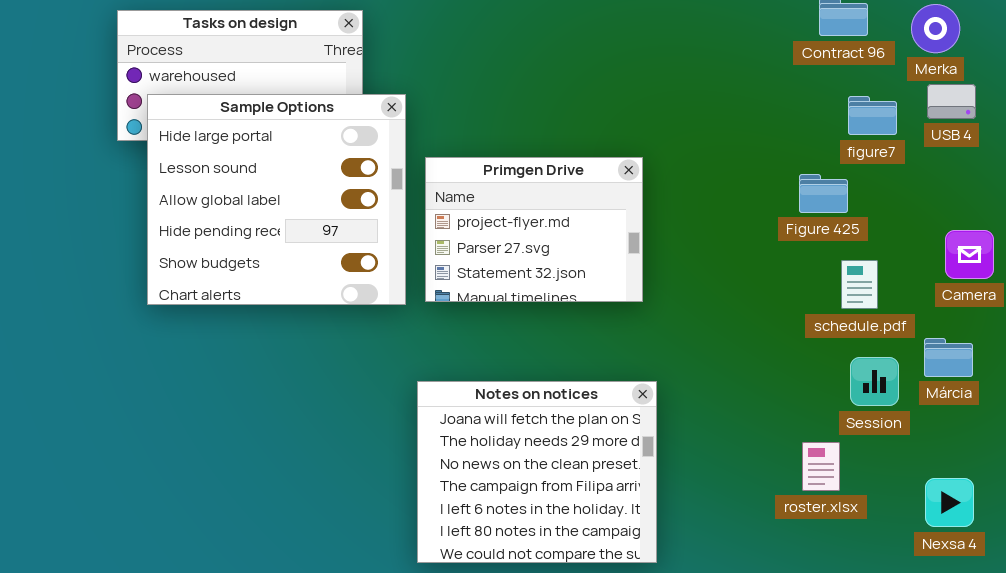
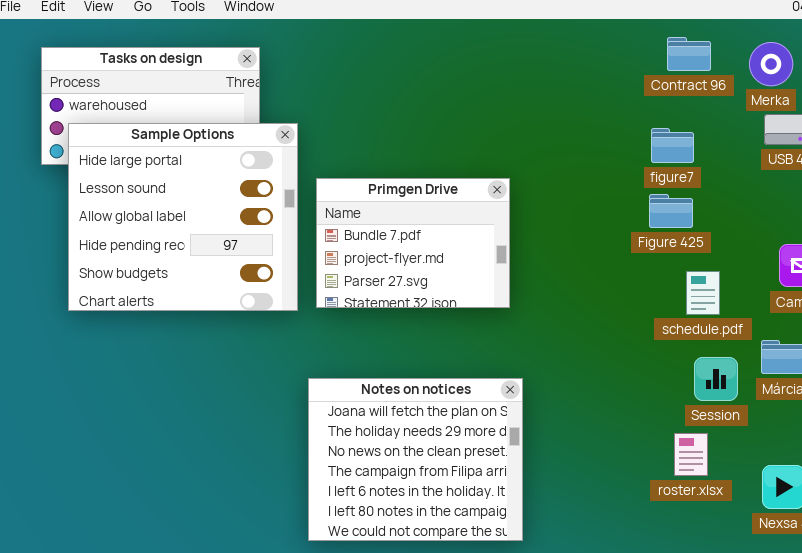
figure7: [848,96,897,135] -> [651,128,694,163], moved
Primgen Drive: [425,157,643,302] -> [316,178,510,308], scrolled up 1 row
roster.xlsx: [802,442,840,491] -> [674,433,708,476], moved

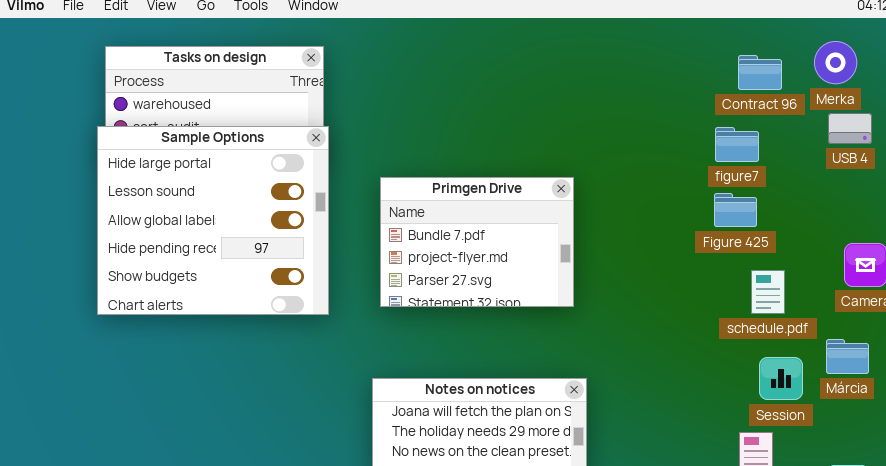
Contract 96: [667,37,711,71] -> [738,55,782,90], moved
Sample Options: [68,123,298,311] -> [97,126,329,315], moved

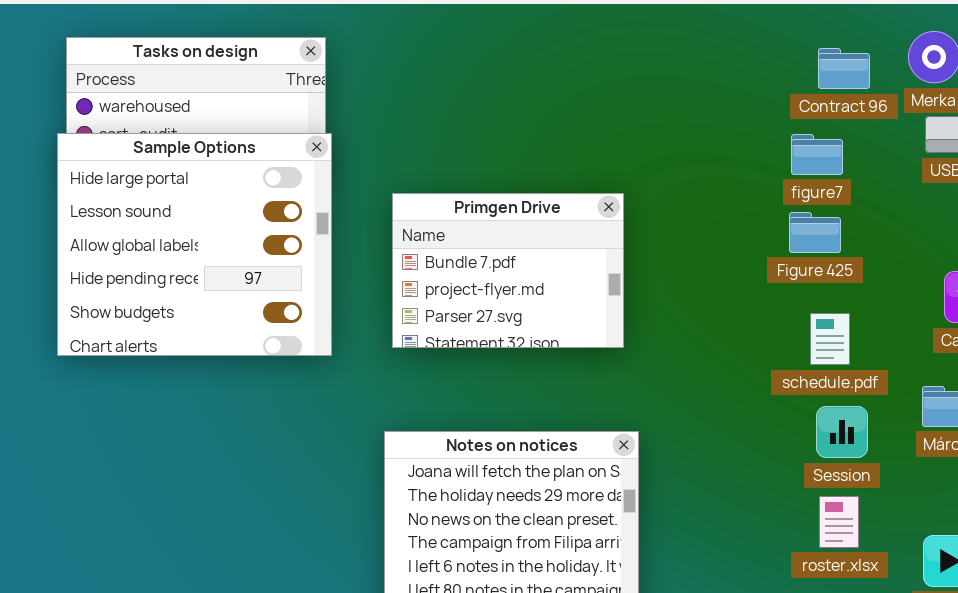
schedule.pdf: [751,270,785,314] -> [810,313,850,365], moved
Session: [759,357,803,400] -> [816,406,868,458], moved

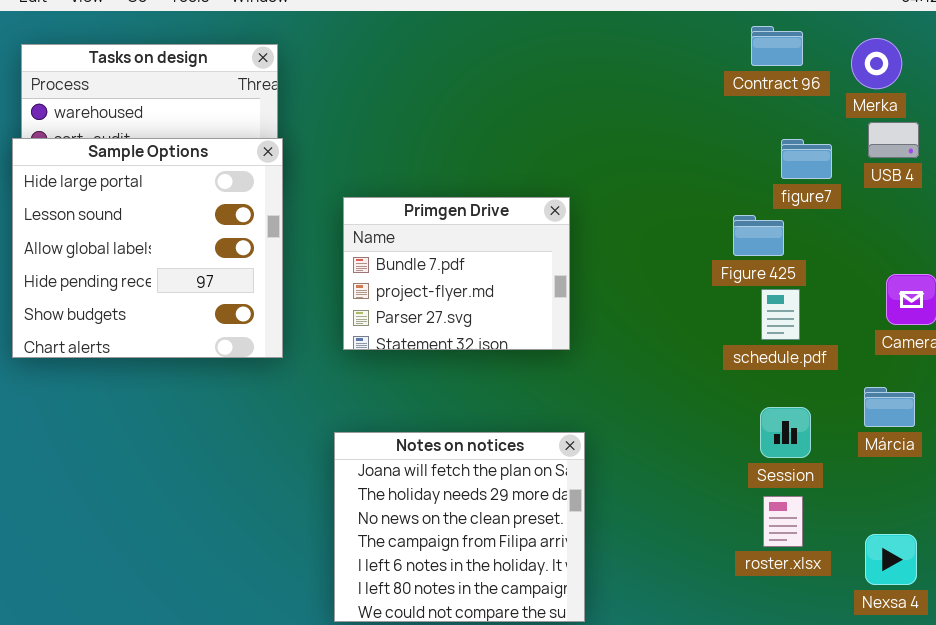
Contract 96: [818,48,870,89] -> [751,26,803,66], moved
figure7: [791,134,843,175] -> [781,139,832,179], moved
schedule.pdf: [810,313,850,365] -> [761,289,800,340], moved

